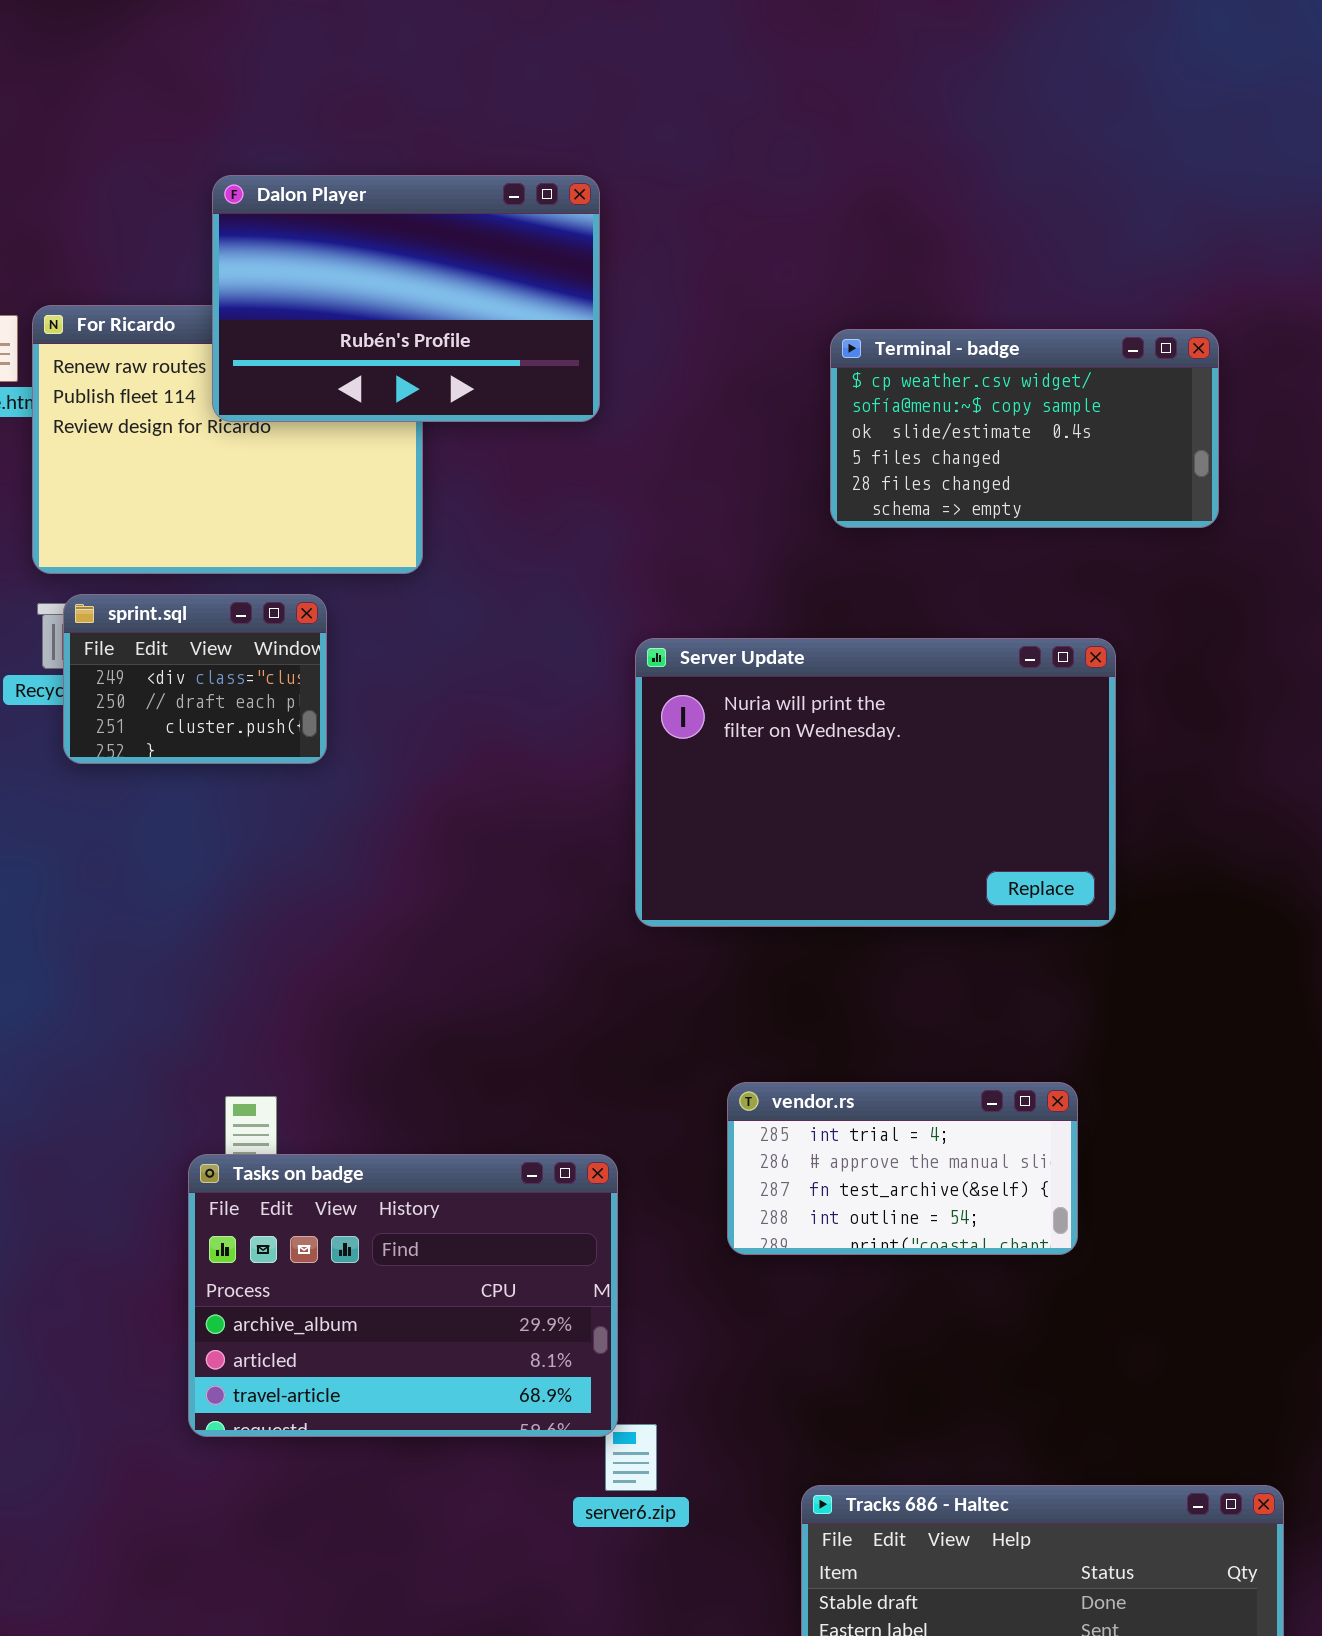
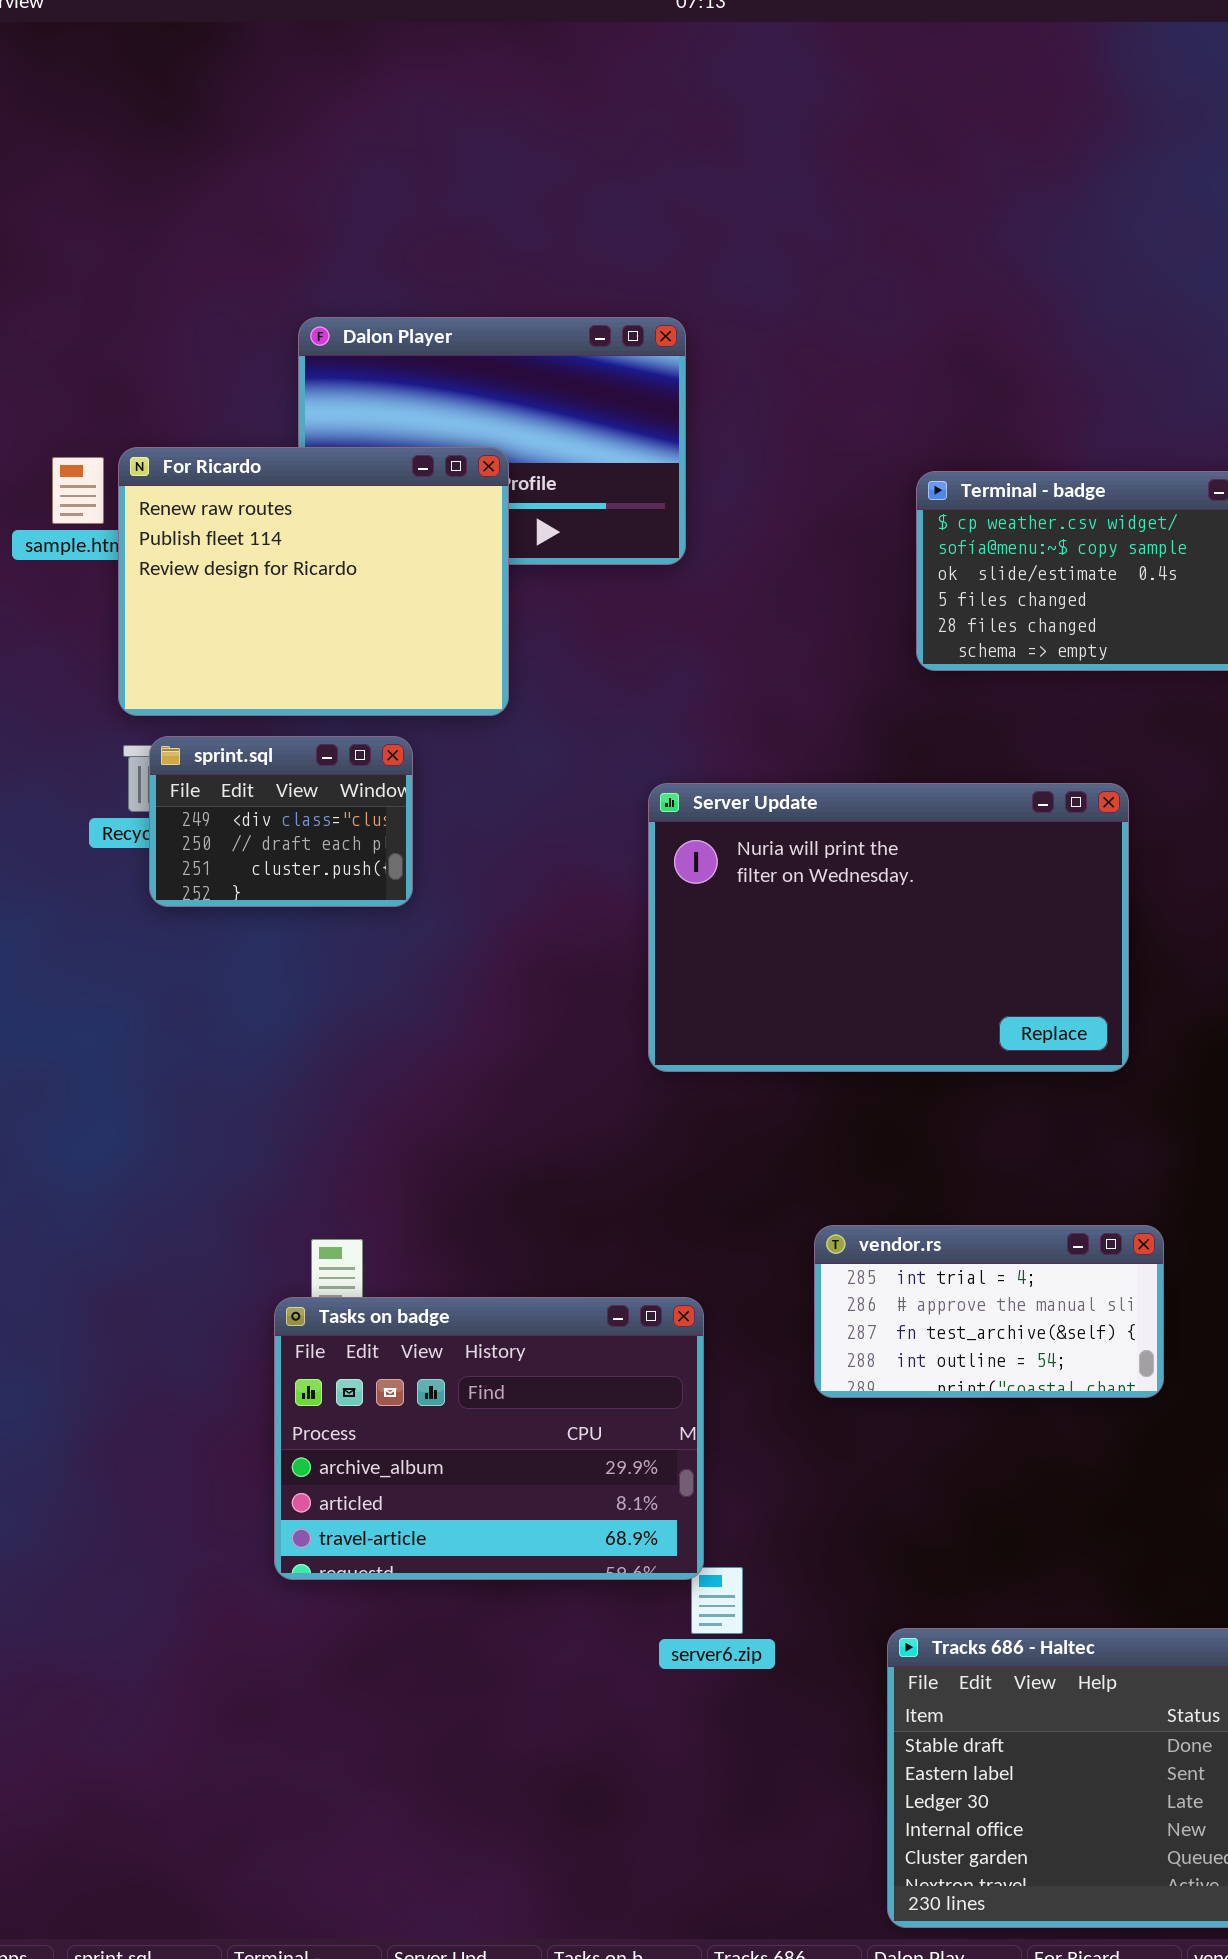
For Ricardo: [32,305,423,574] -> [118,447,509,716], raised
Server Update: [635,638,1116,927] -> [648,783,1129,1072], moved

